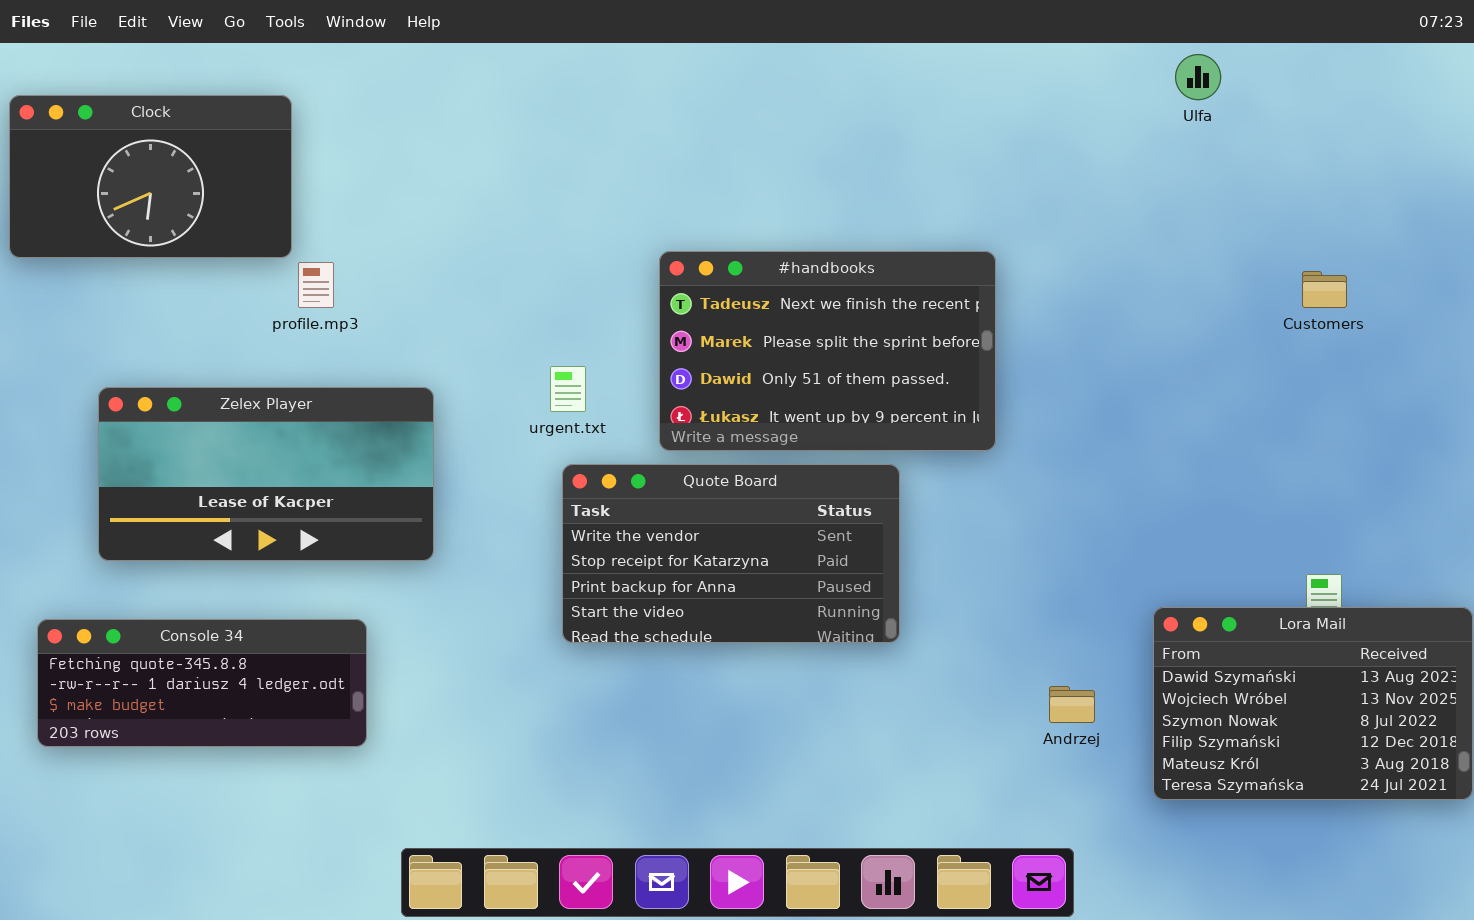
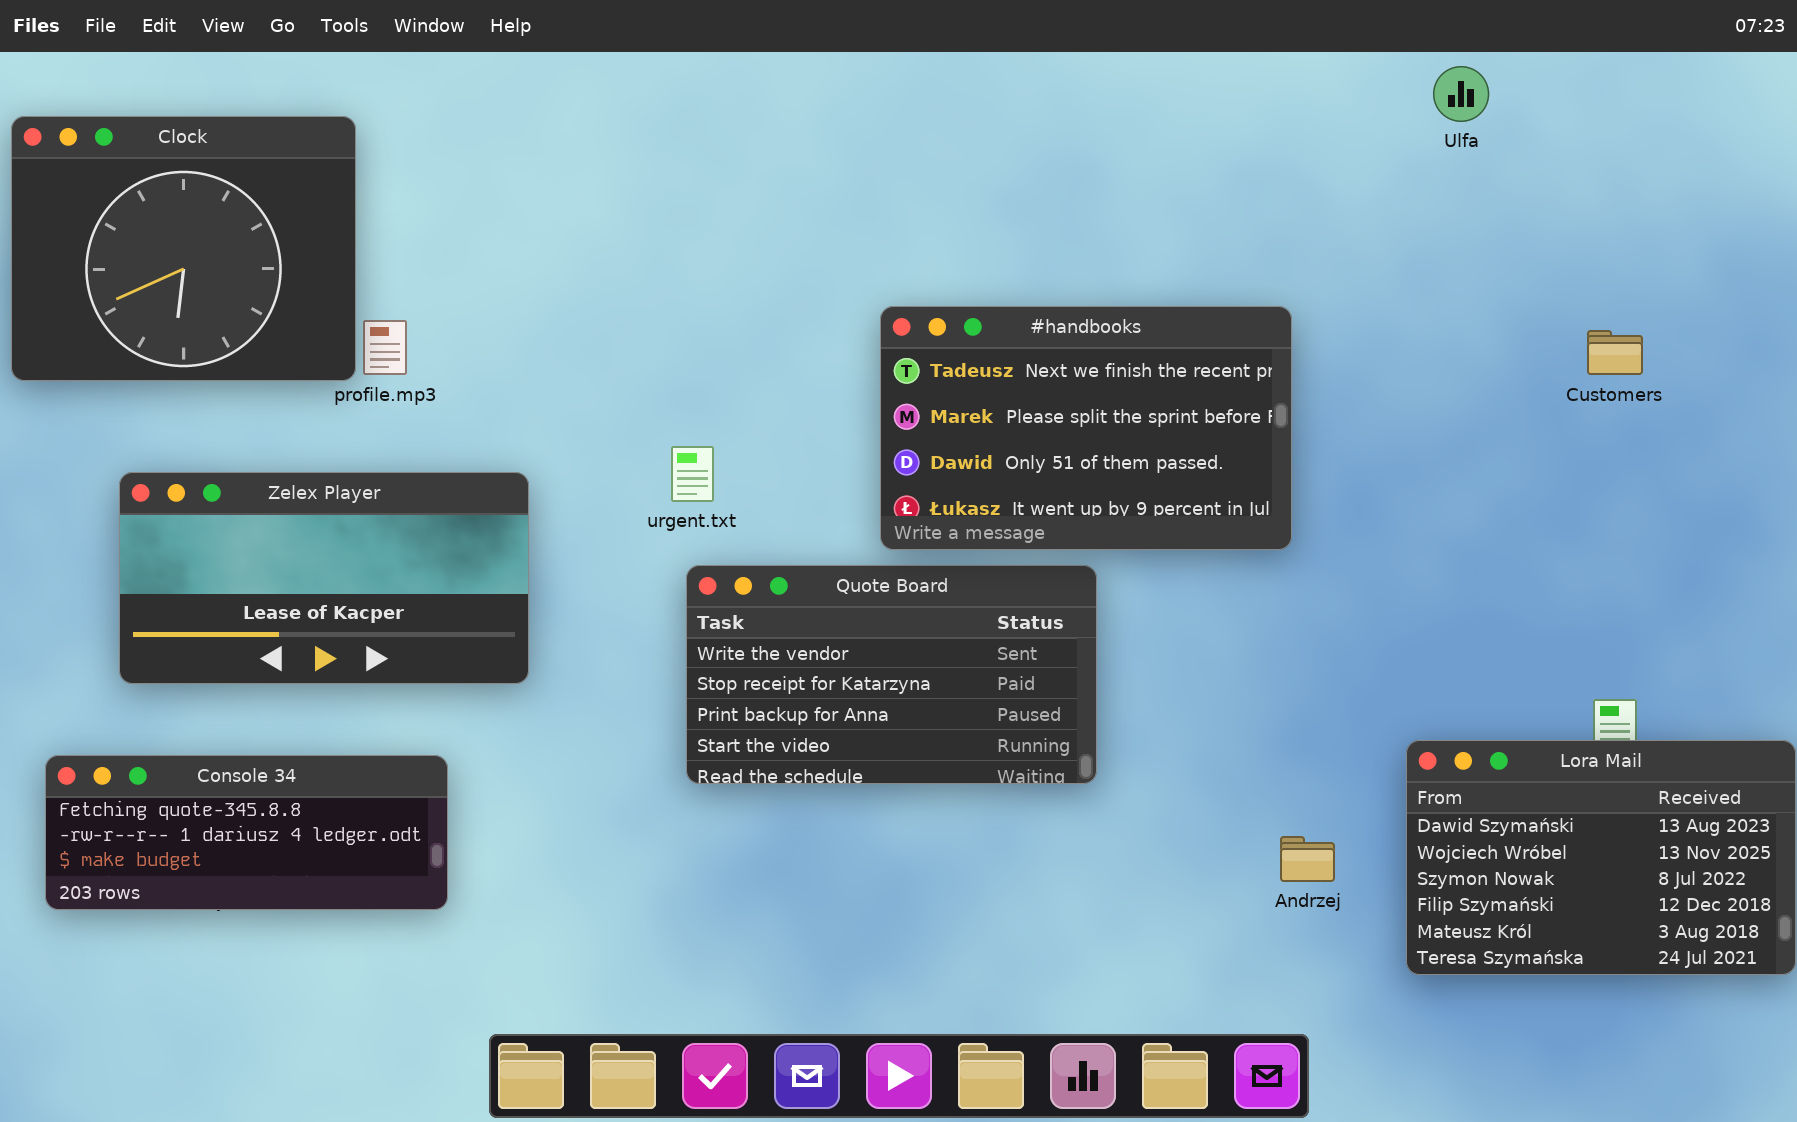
Clock: [9,95,292,258] -> [11,116,356,381], resized
#handbooks: [659,251,996,451] -> [880,306,1292,550], moved

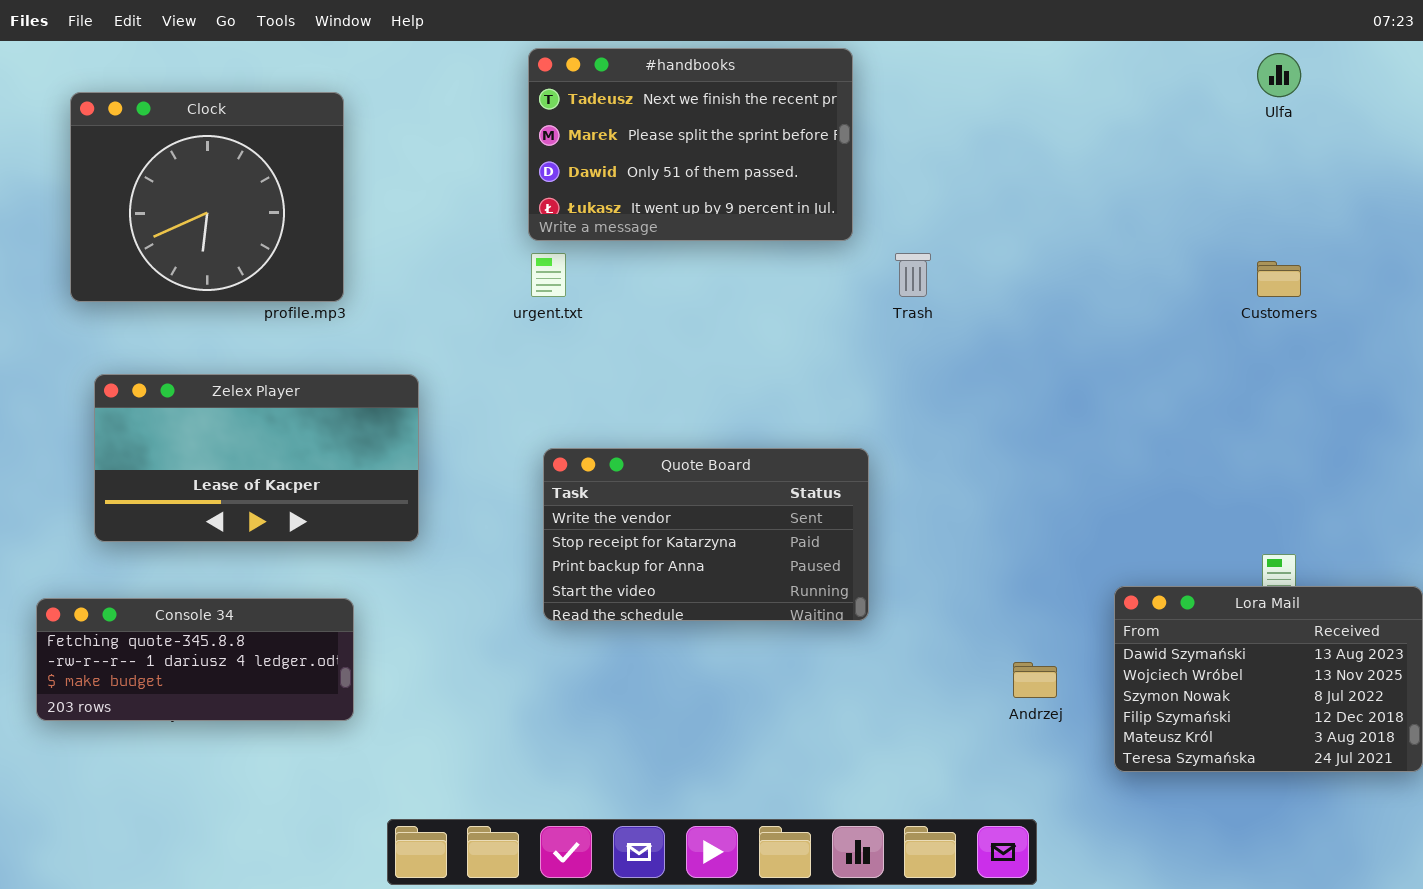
Ulfa: [1433,66,1489,122] -> [1257,53,1301,97], moved
Clock: [11,116,356,381] -> [70,92,344,302], moved
#handbooks: [880,306,1292,550] -> [528,48,853,241], moved
urgent.txt: [671,446,714,502] -> [531,253,566,297], moved

